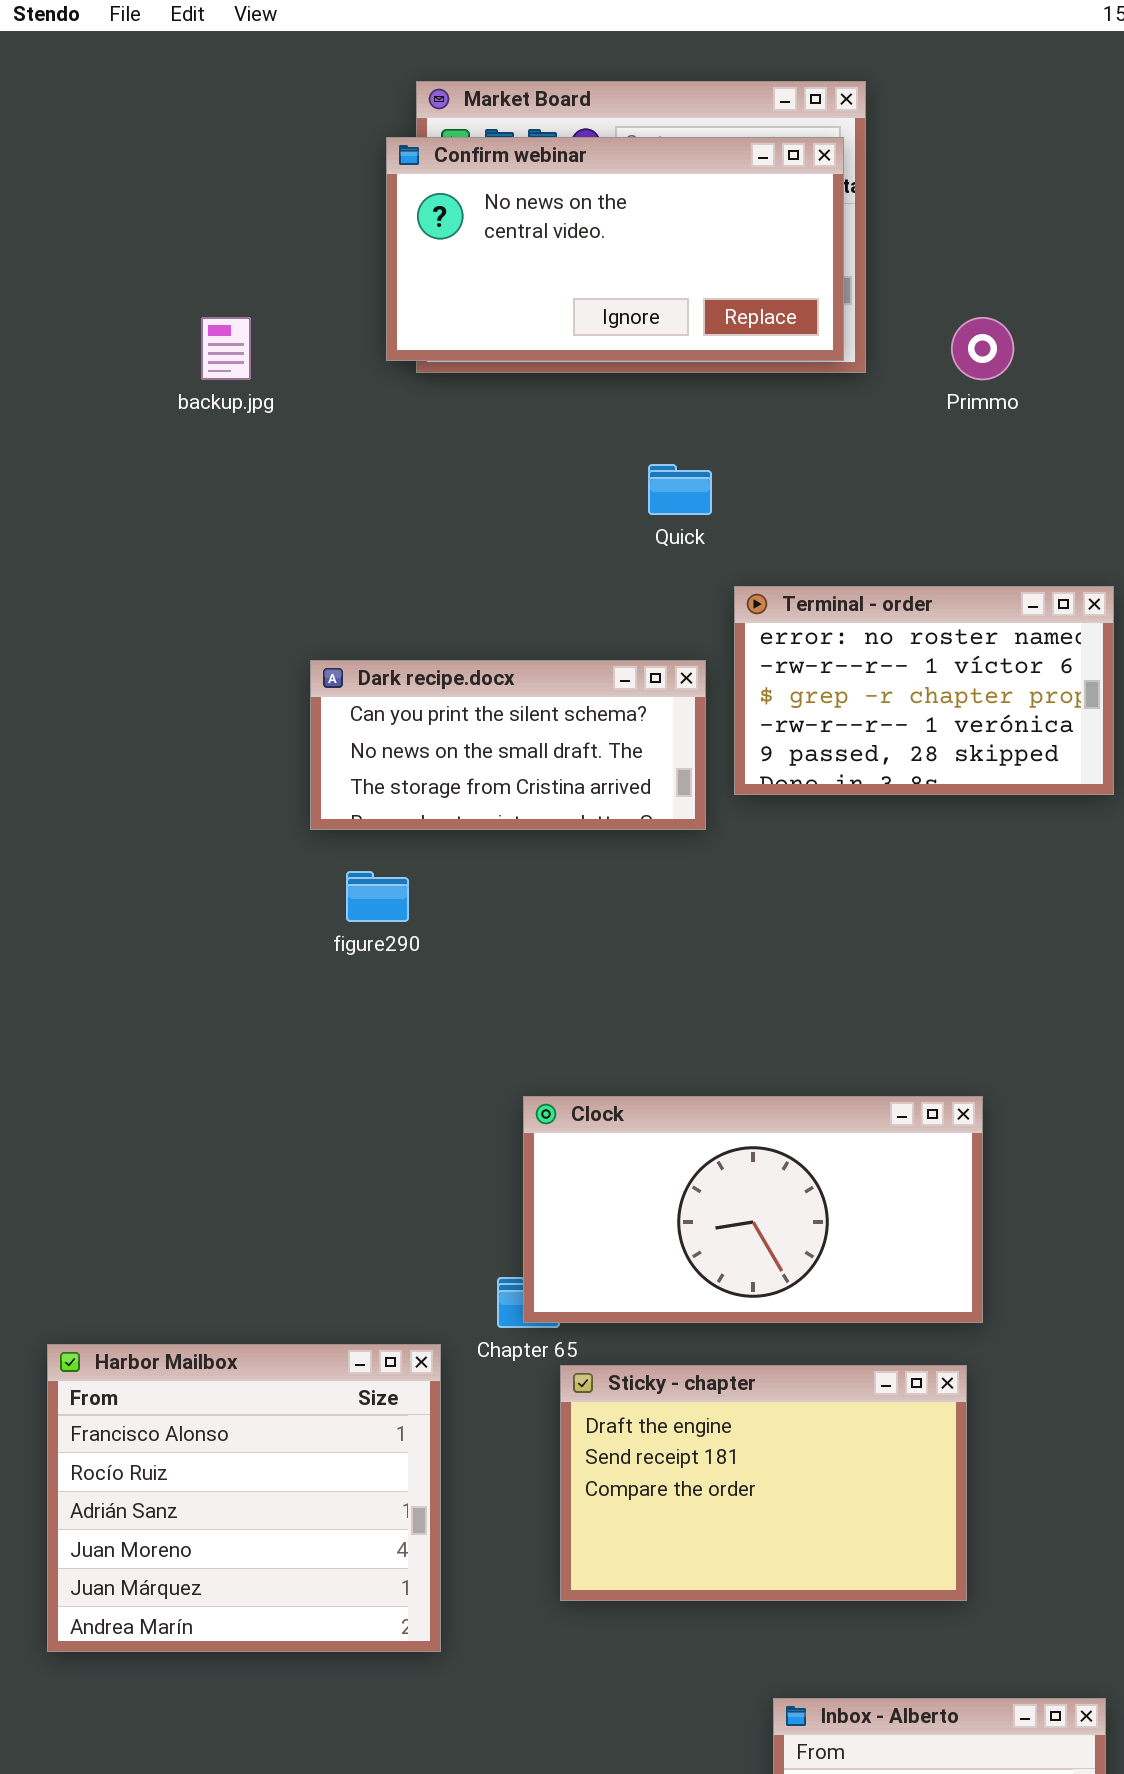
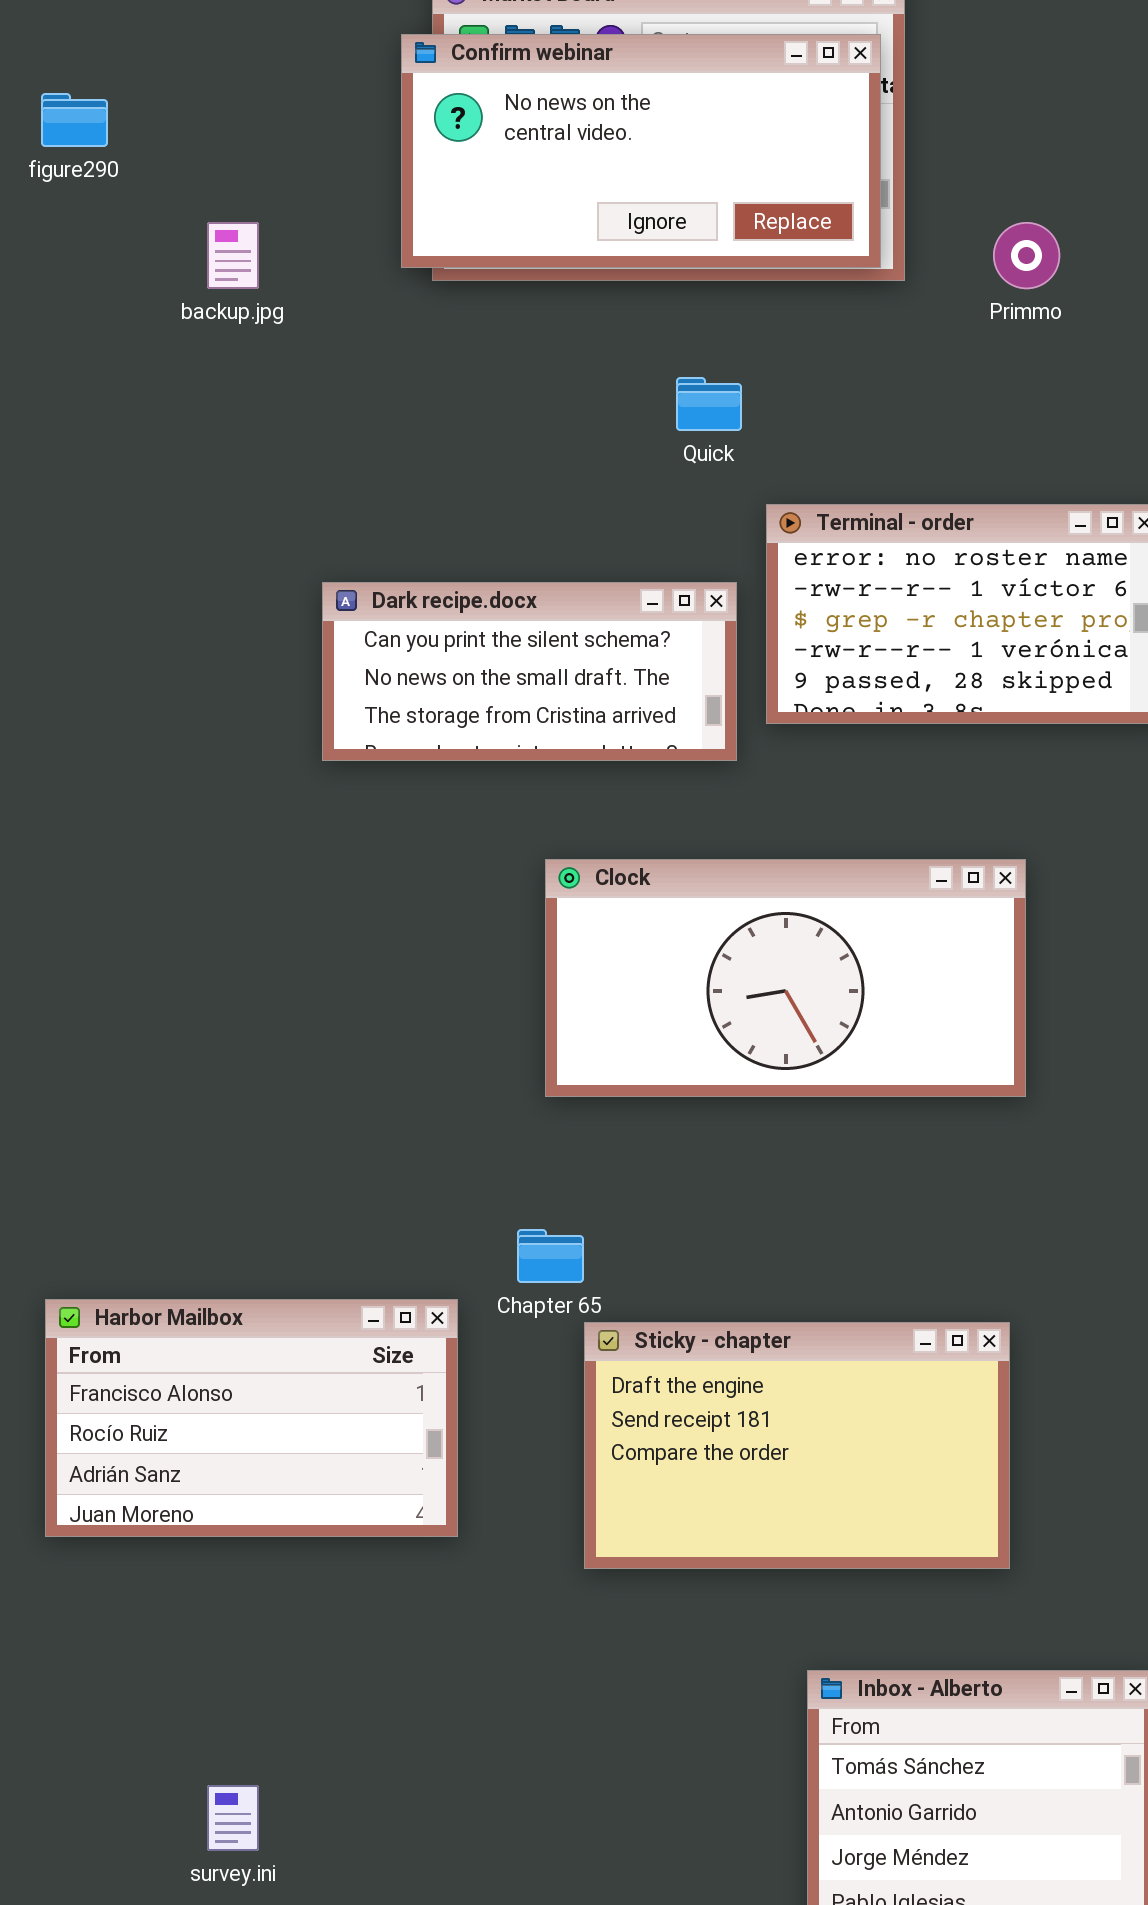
figure290: [346,871,409,922] -> [41,93,108,147], moved
Clock: [523,1096,983,1323] -> [545,859,1026,1097], moved
Harbor Mailbox: [47,1344,441,1652] -> [45,1299,458,1537], resized

